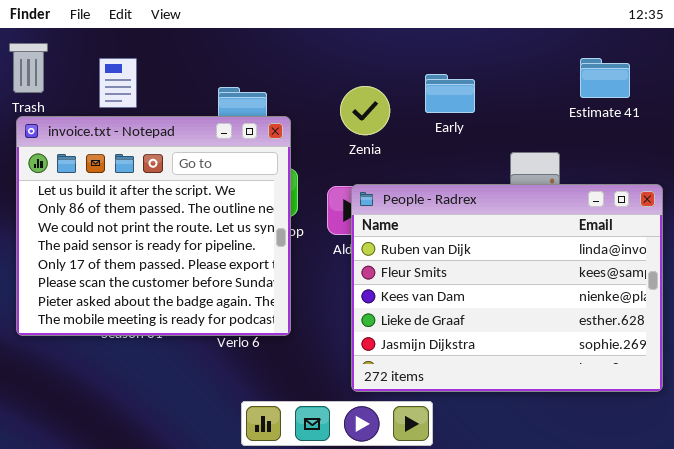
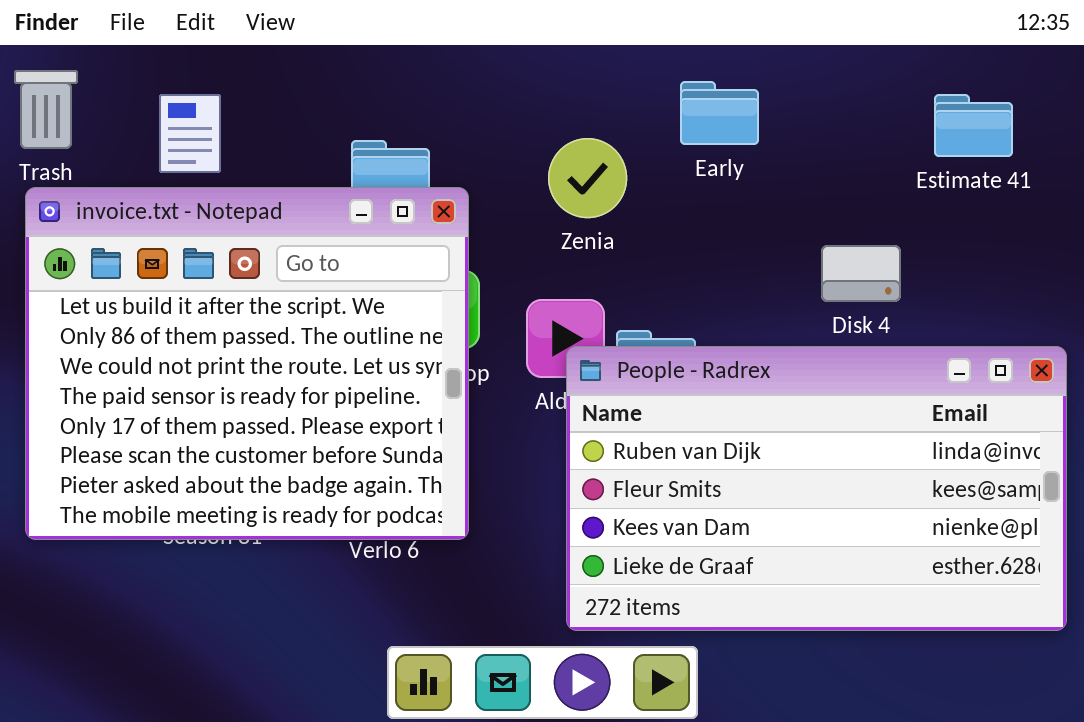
Early: [425,74,475,113] -> [680,81,759,145], moved
People - Radrex: [351,184,663,392] -> [566,346,1067,631], resized

